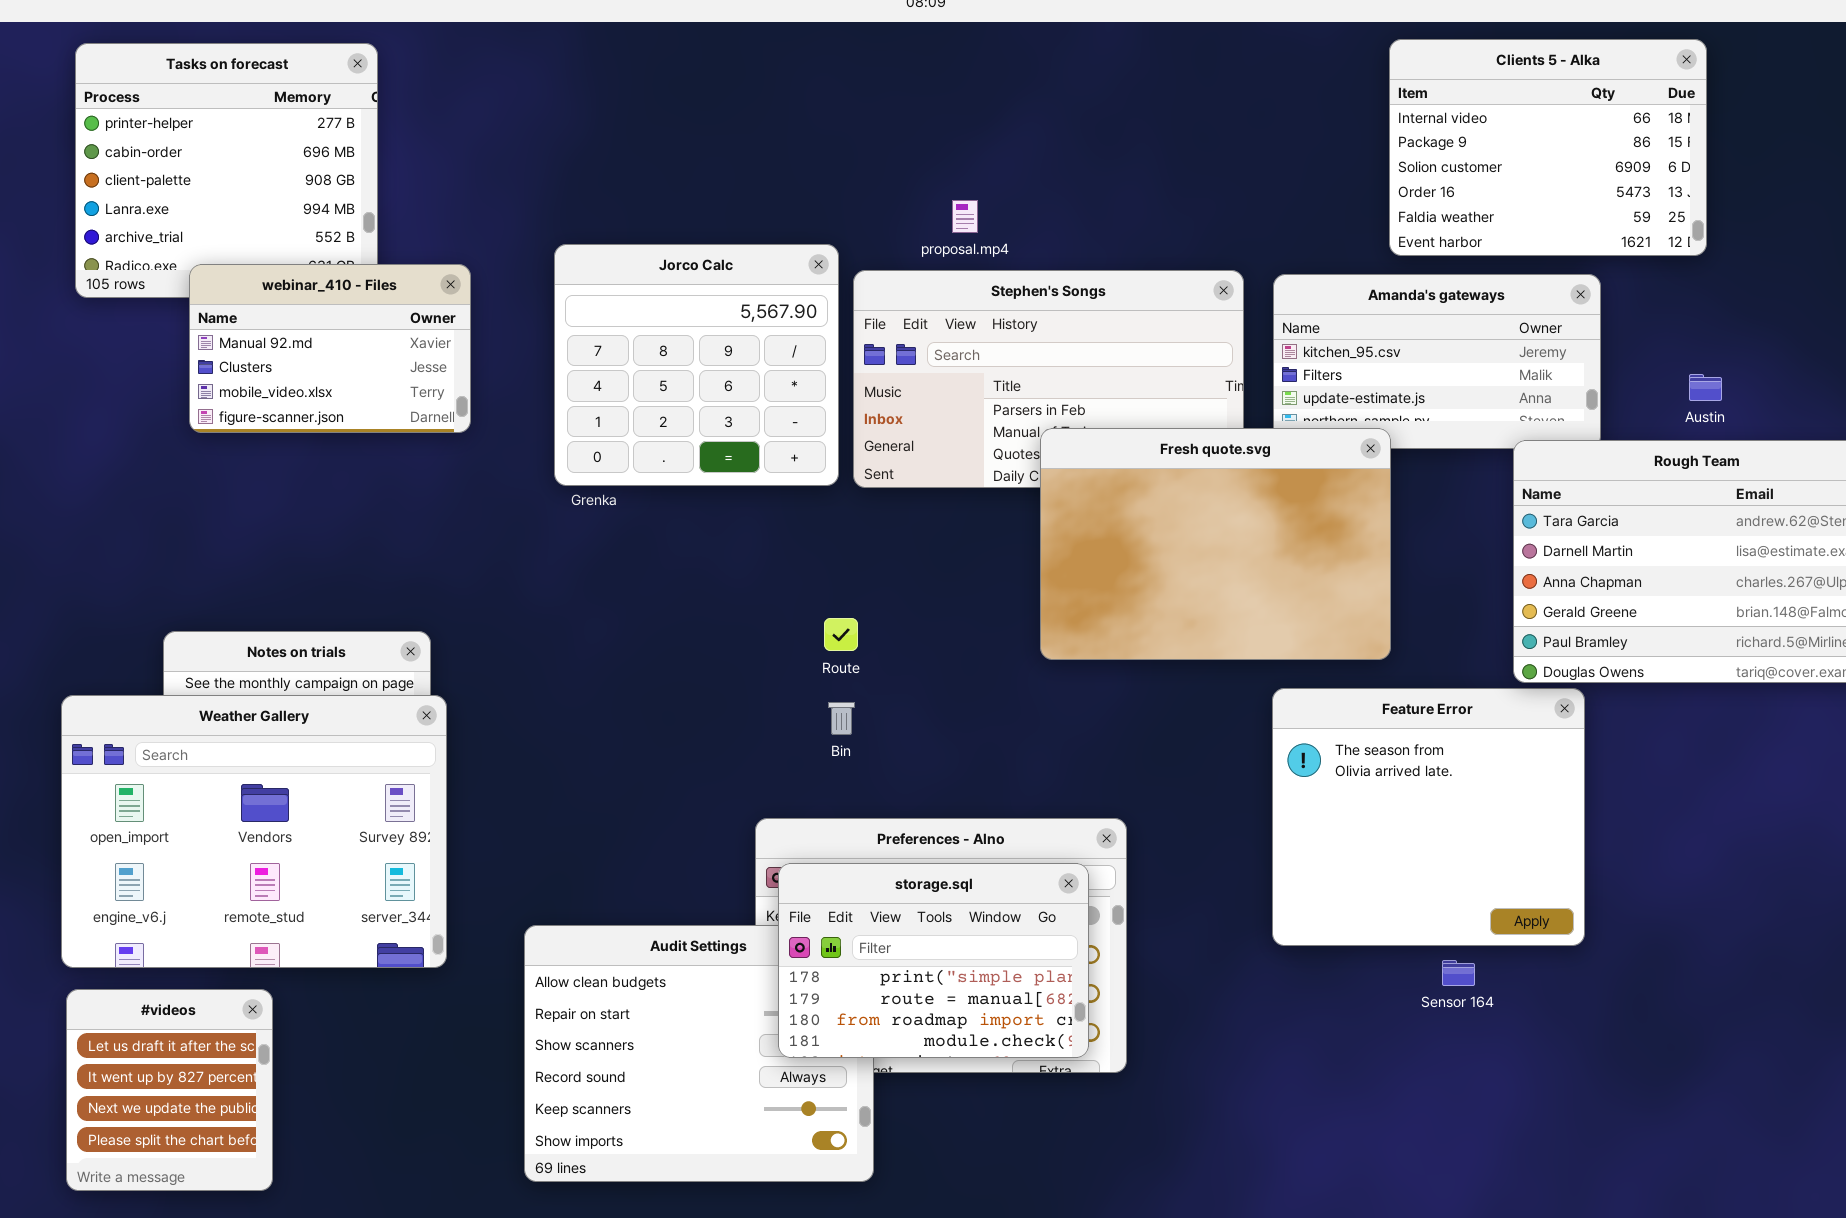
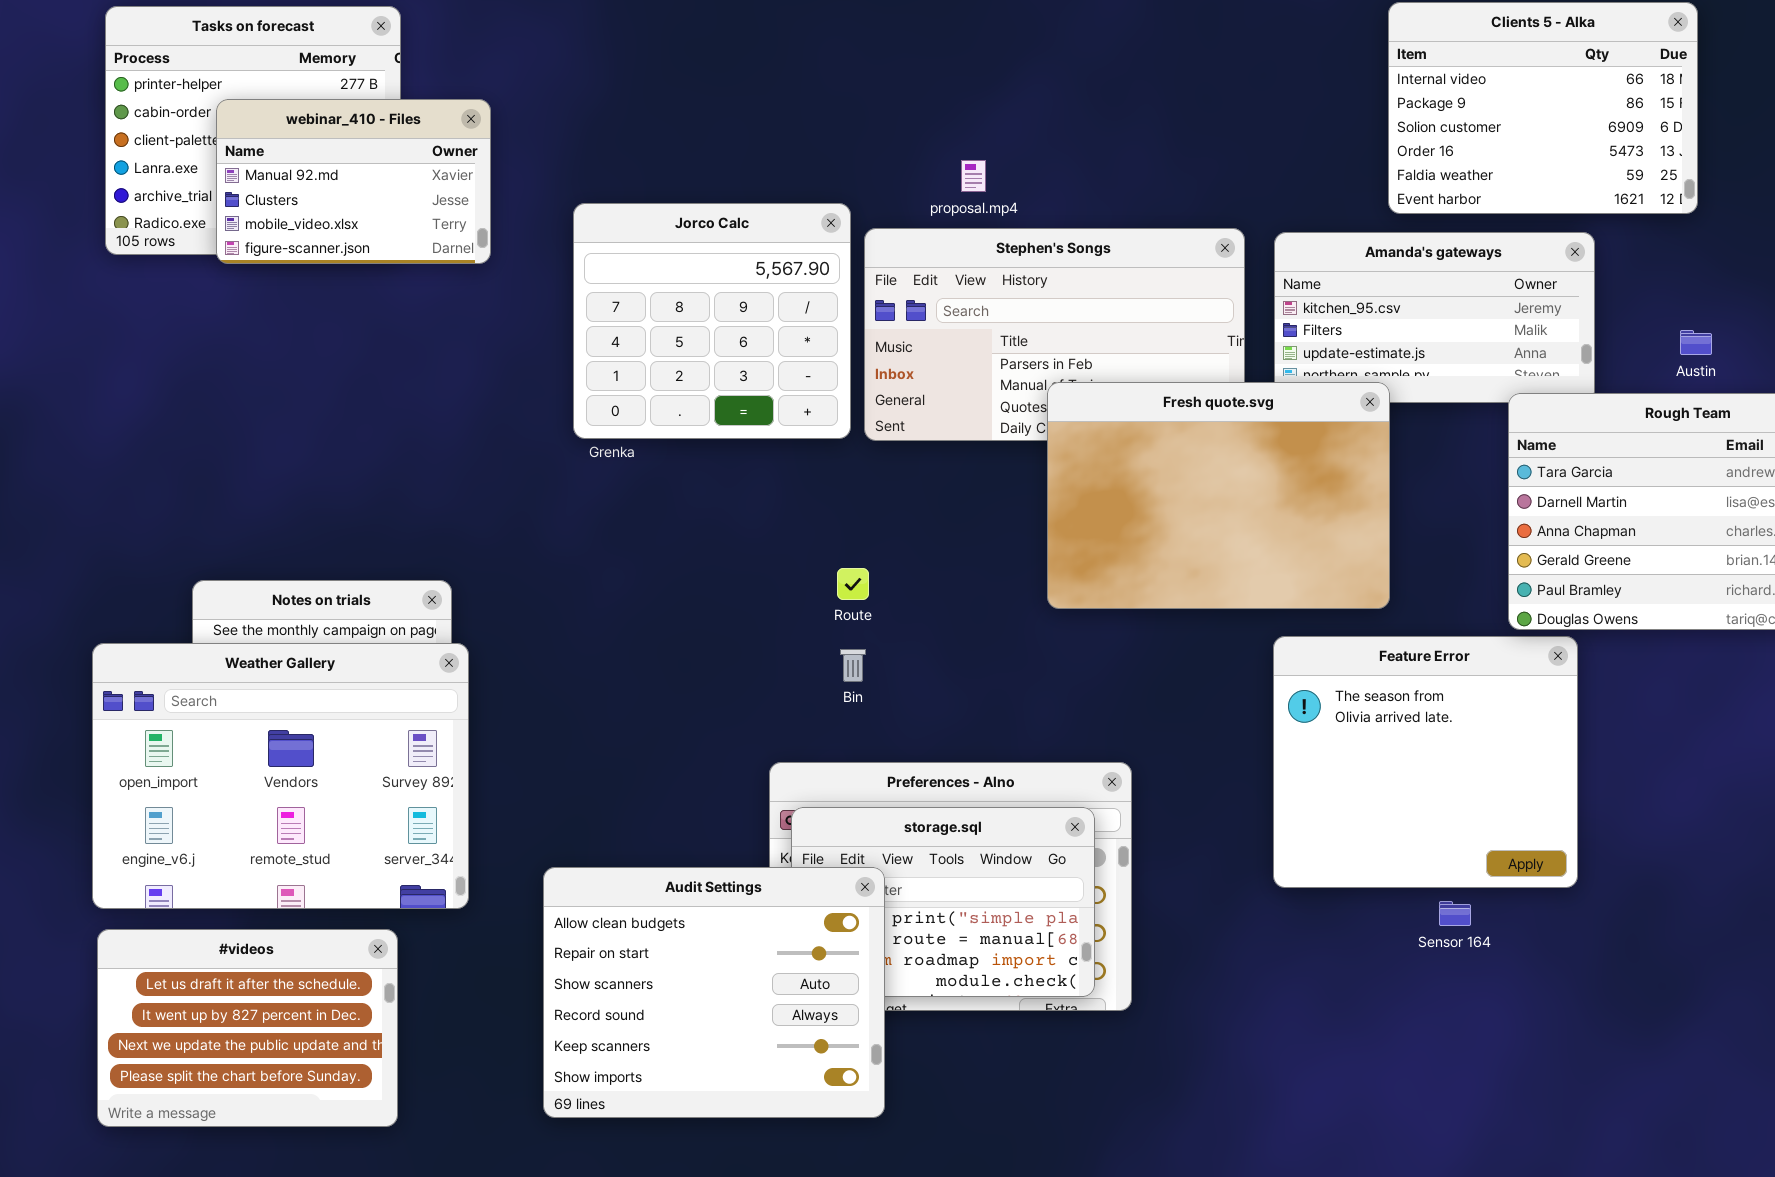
webinar_410 - Files: [189,264,471,433] -> [216,99,491,264], moved
Audit Settings: [524,925,874,1182] -> [543,867,885,1118], raised
#videos: [66,989,273,1191] -> [97,929,398,1127], resized

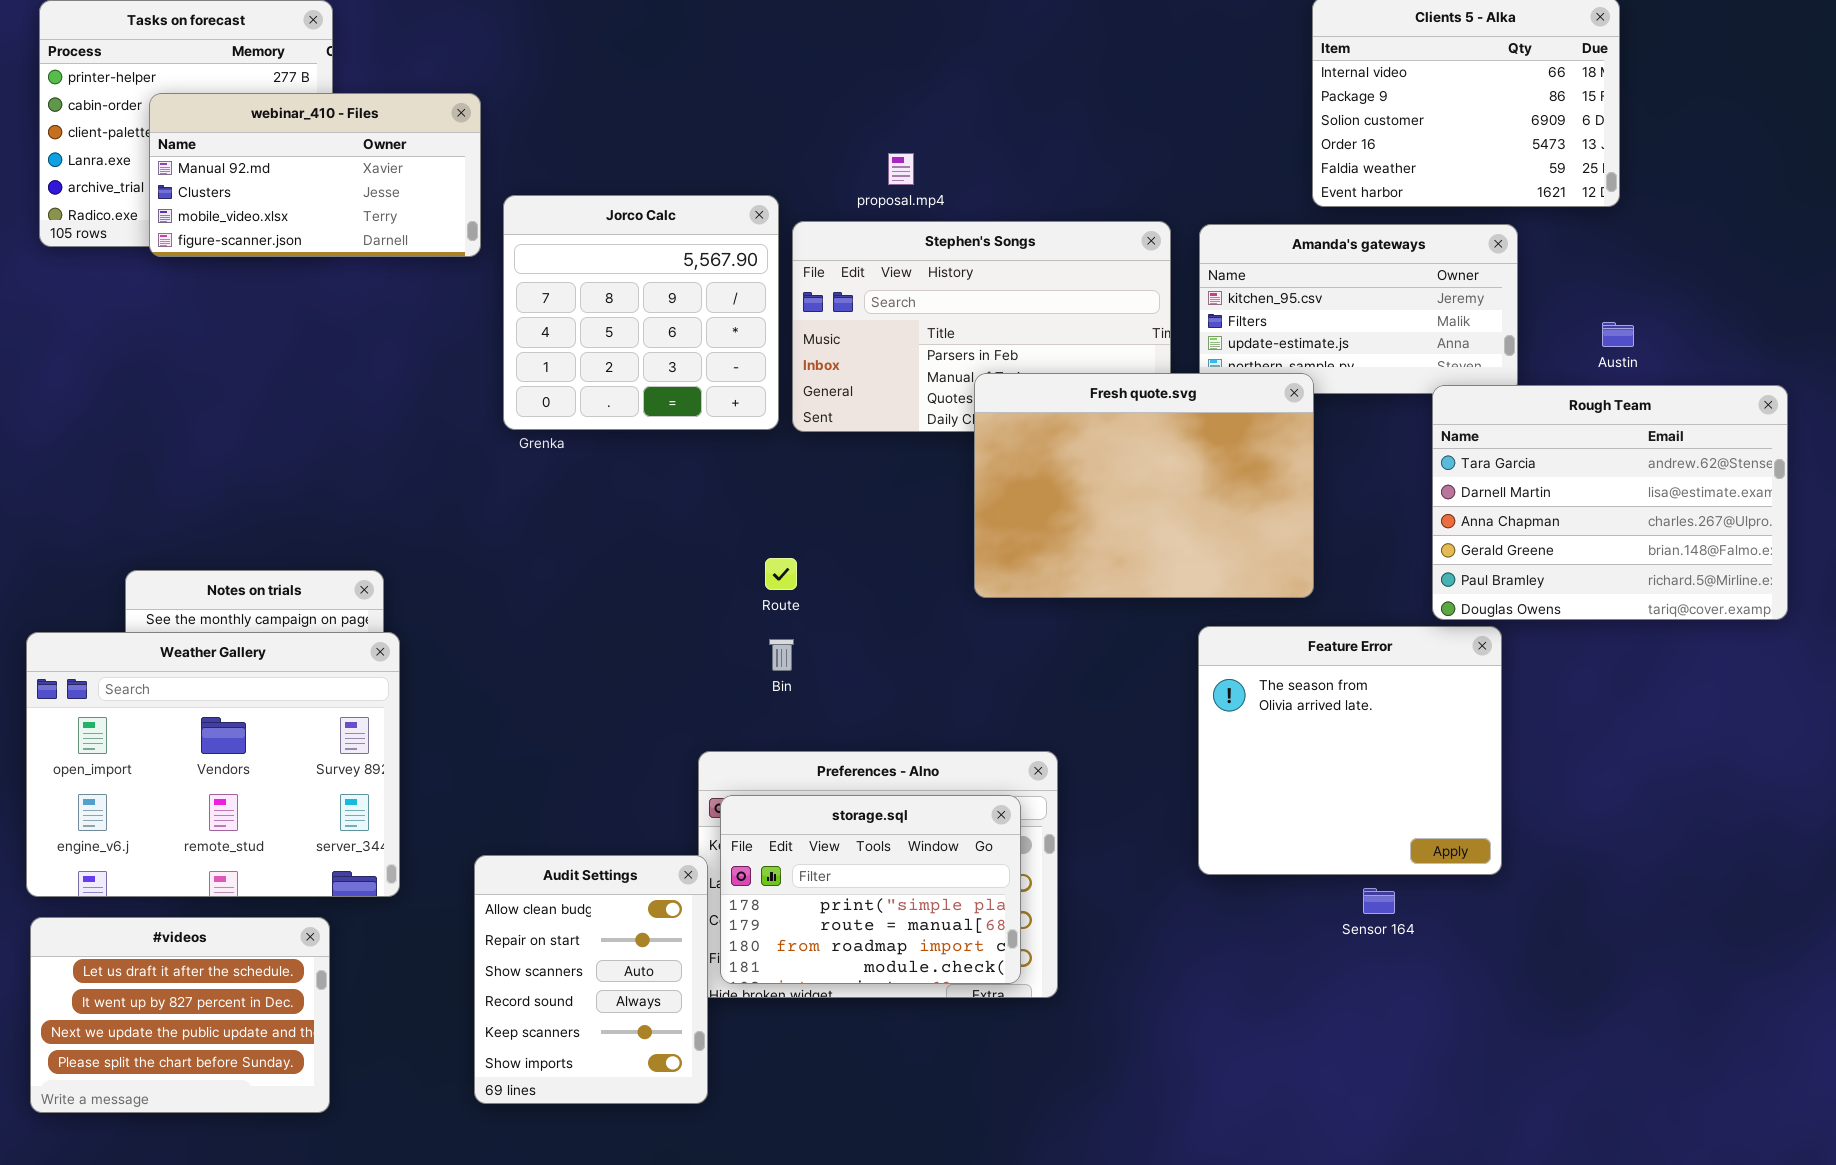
webinar_410 - Files: [216,99,491,264] -> [149,93,481,257], resized
Audit Settings: [543,867,885,1118] -> [474,855,708,1104], resized

